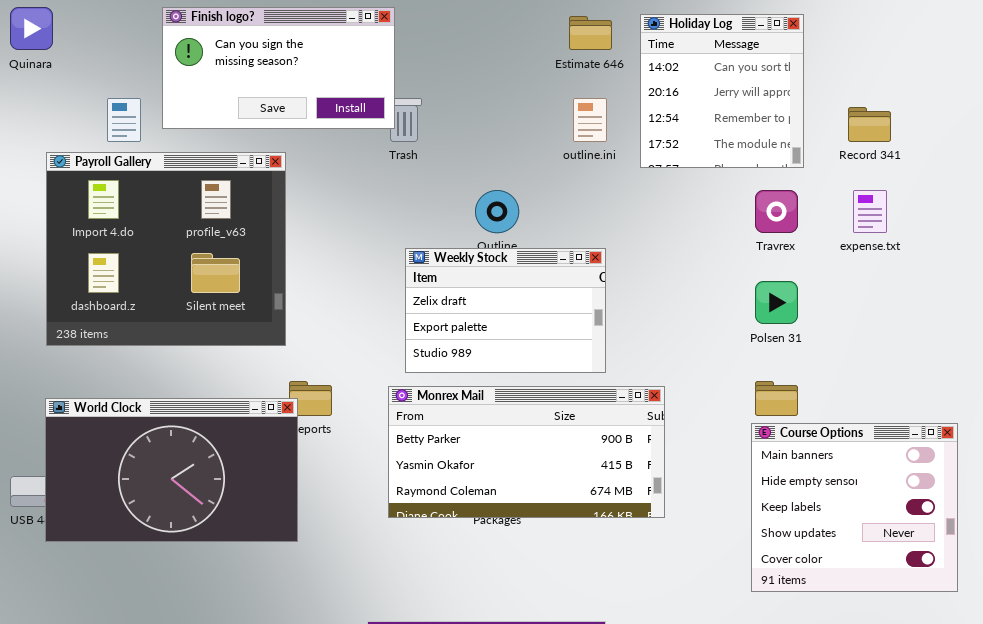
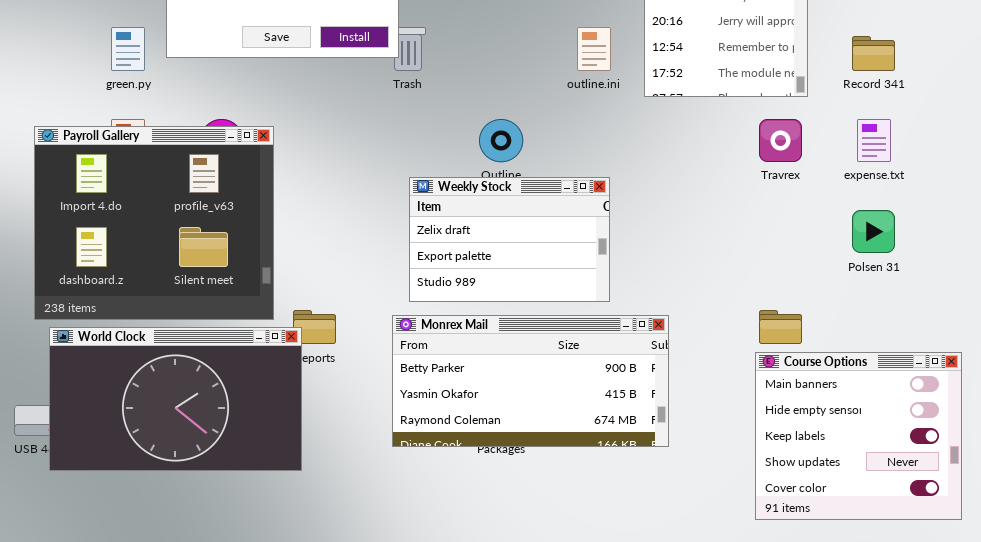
Payroll Gallery: [46,152,286,346] -> [34,126,274,320], moved
Polsen 31: [755,281,798,324] -> [852,210,895,253], moved

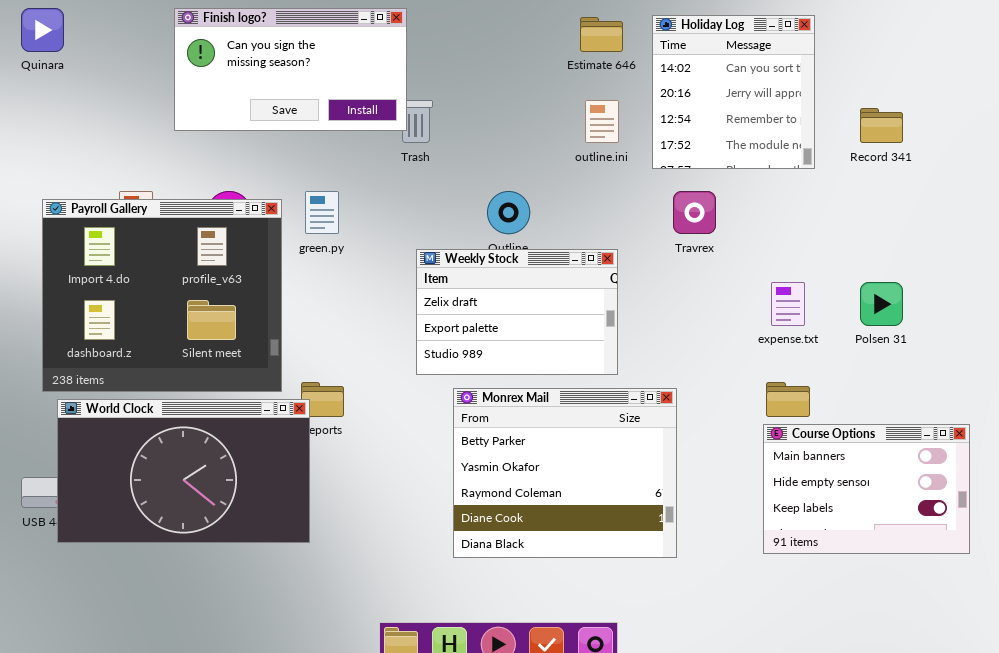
green.py: [111,27,145,71] -> [305,191,339,234], moved
Travrex: [759,119,802,162] -> [673,191,716,234], moved
expense.txt: [857,119,891,162] -> [771,282,805,326], moved
Monrex Mail: [392,315,669,447] -> [453,388,677,558], resized
Course Options: [755,352,962,520] -> [763,424,970,554], resized

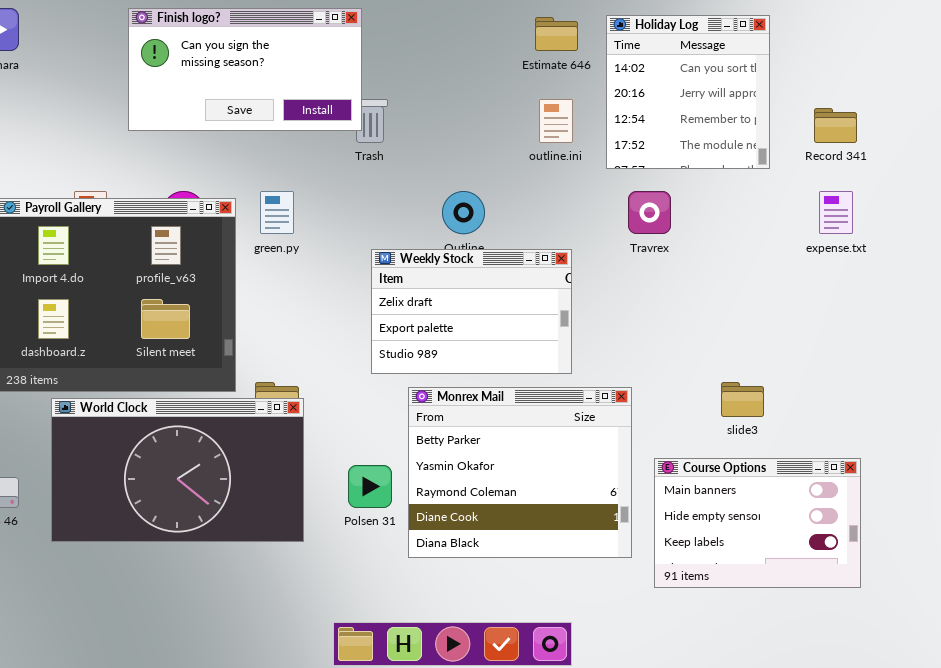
expense.txt: [771,282,805,326] -> [819,191,853,234], moved
Polsen 31: [860,282,903,326] -> [348,465,392,508], moved
World Clock: [57,399,310,543] -> [51,398,304,542], moved
Course Options: [763,424,970,554] -> [654,458,861,588], moved

